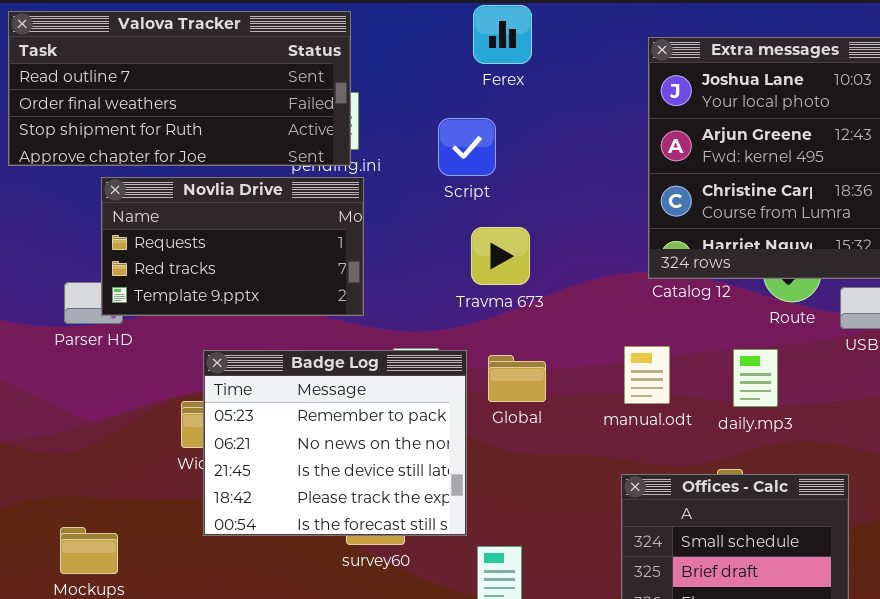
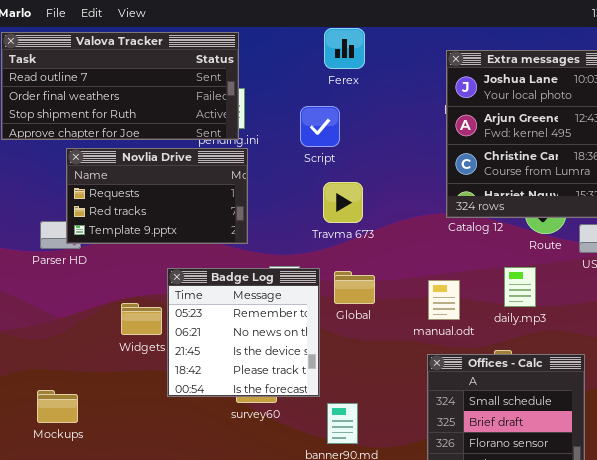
manual.odt: [624,346,670,404] -> [428,280,460,320], moved
Badge Log: [203,350,467,536] -> [167,268,320,397], resized

